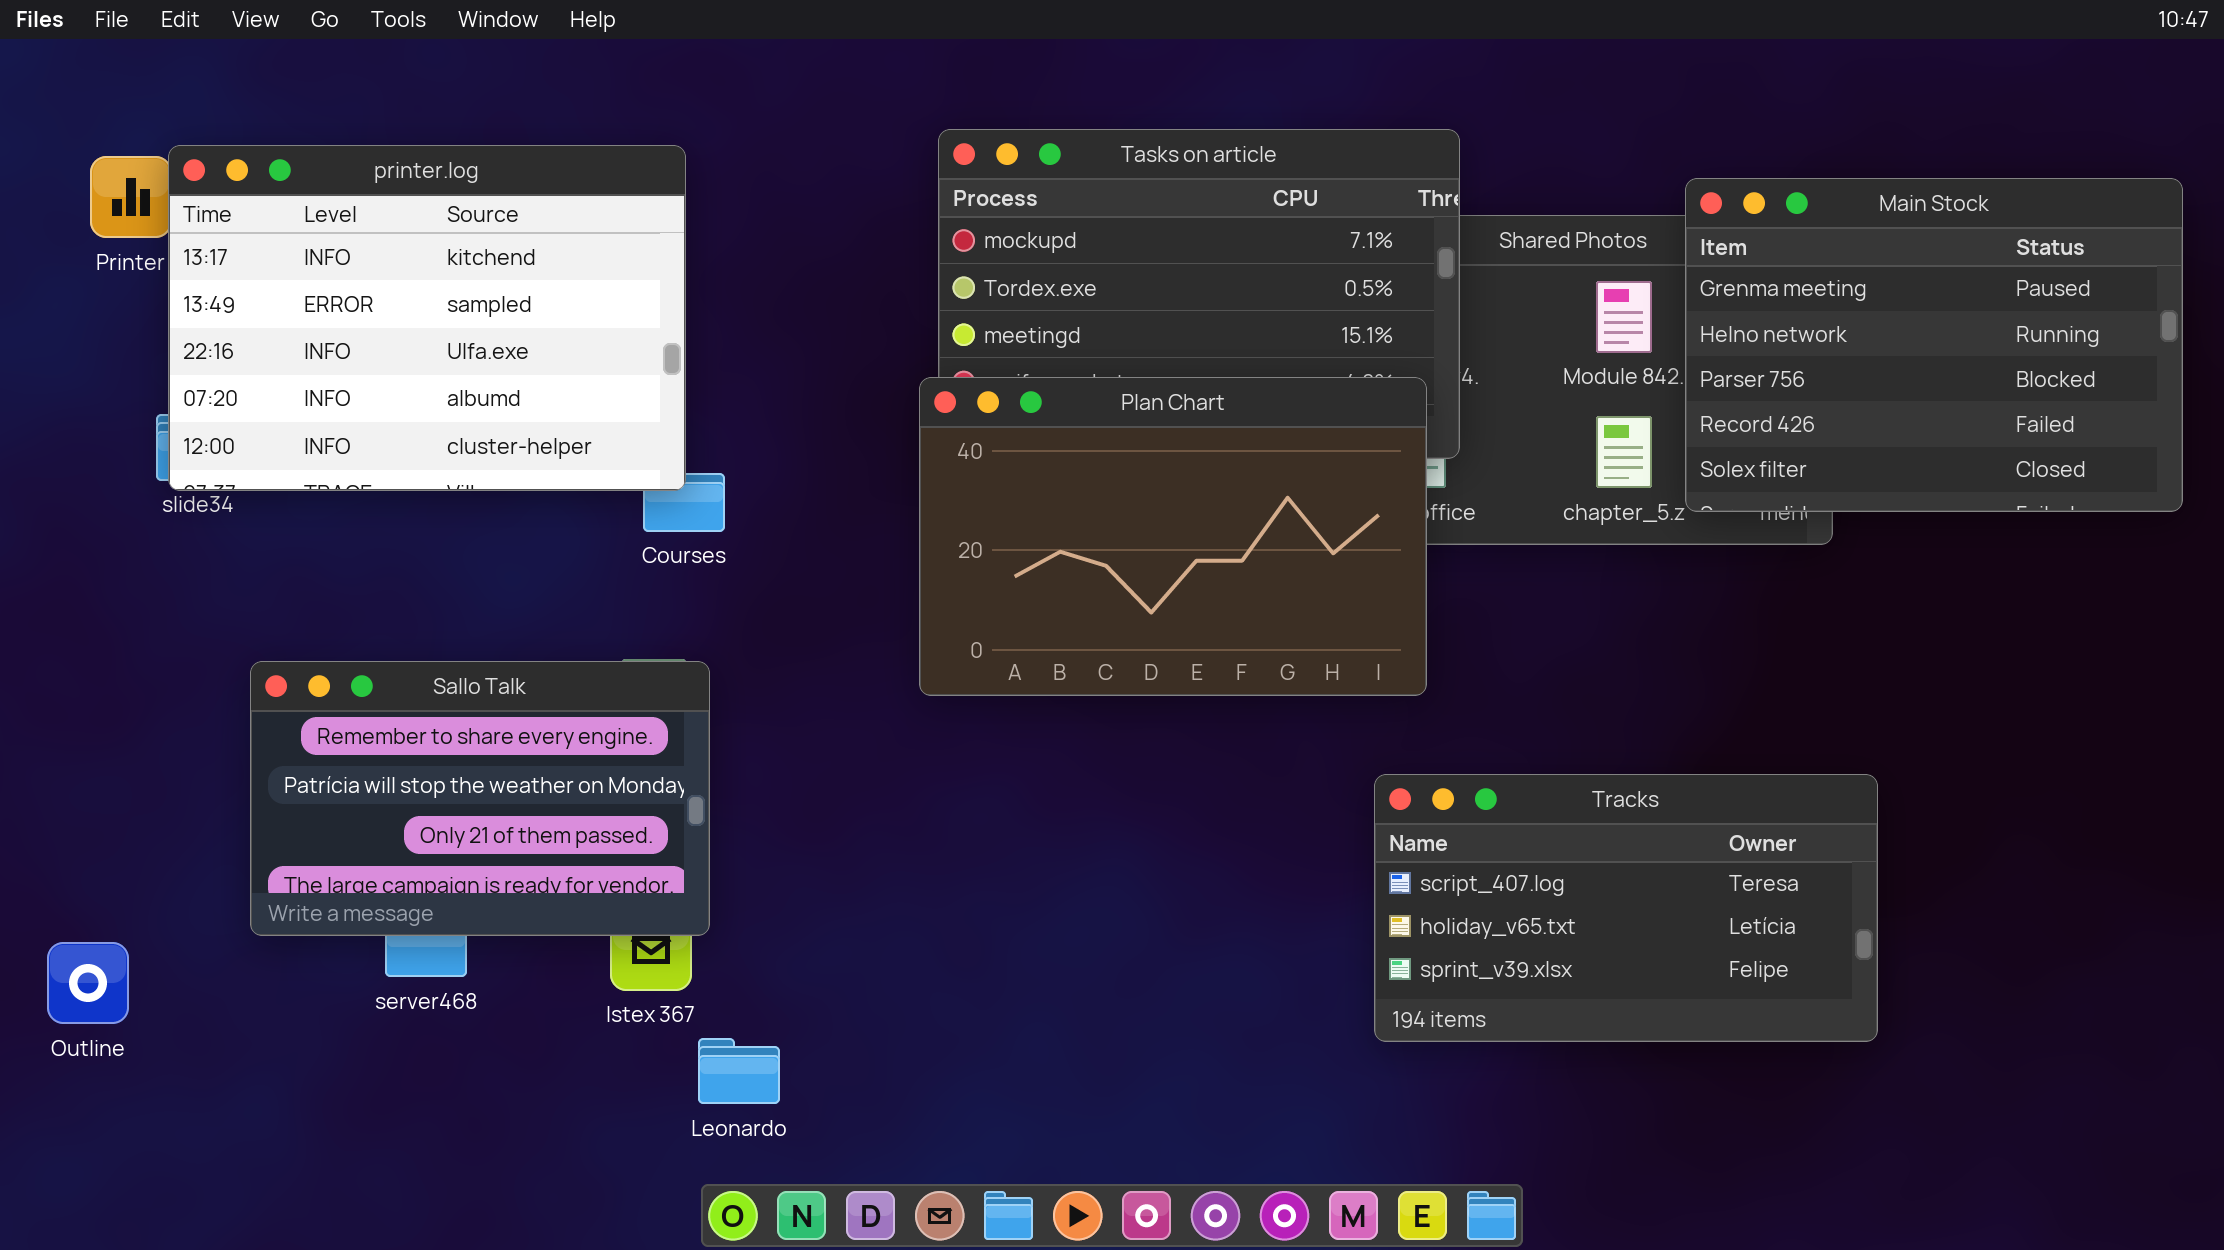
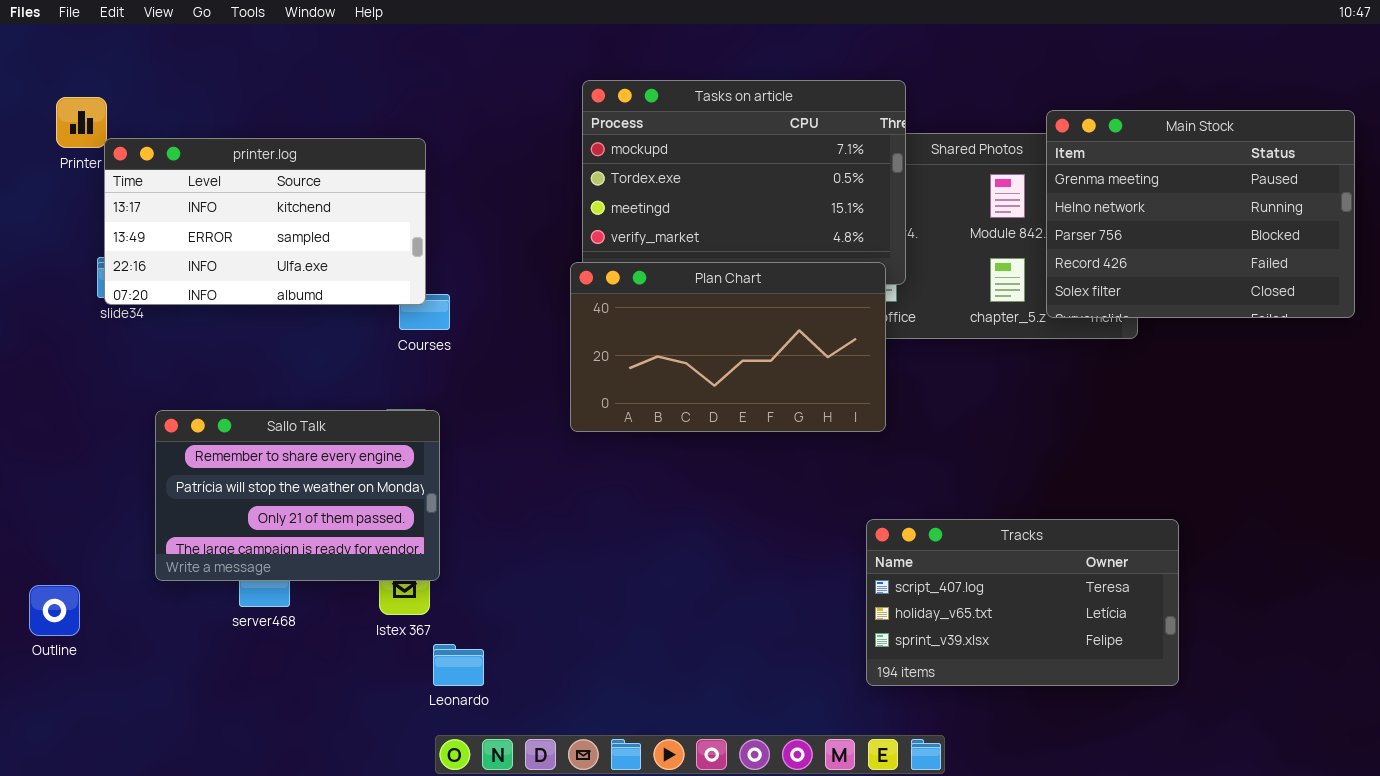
printer.log: [168,145,686,491] -> [104,138,426,305], resized
Plan Chart: [919,377,1427,696] -> [570,262,886,432], resized
Tracks: [1374,774,1878,1042] -> [866,519,1179,686], moved

